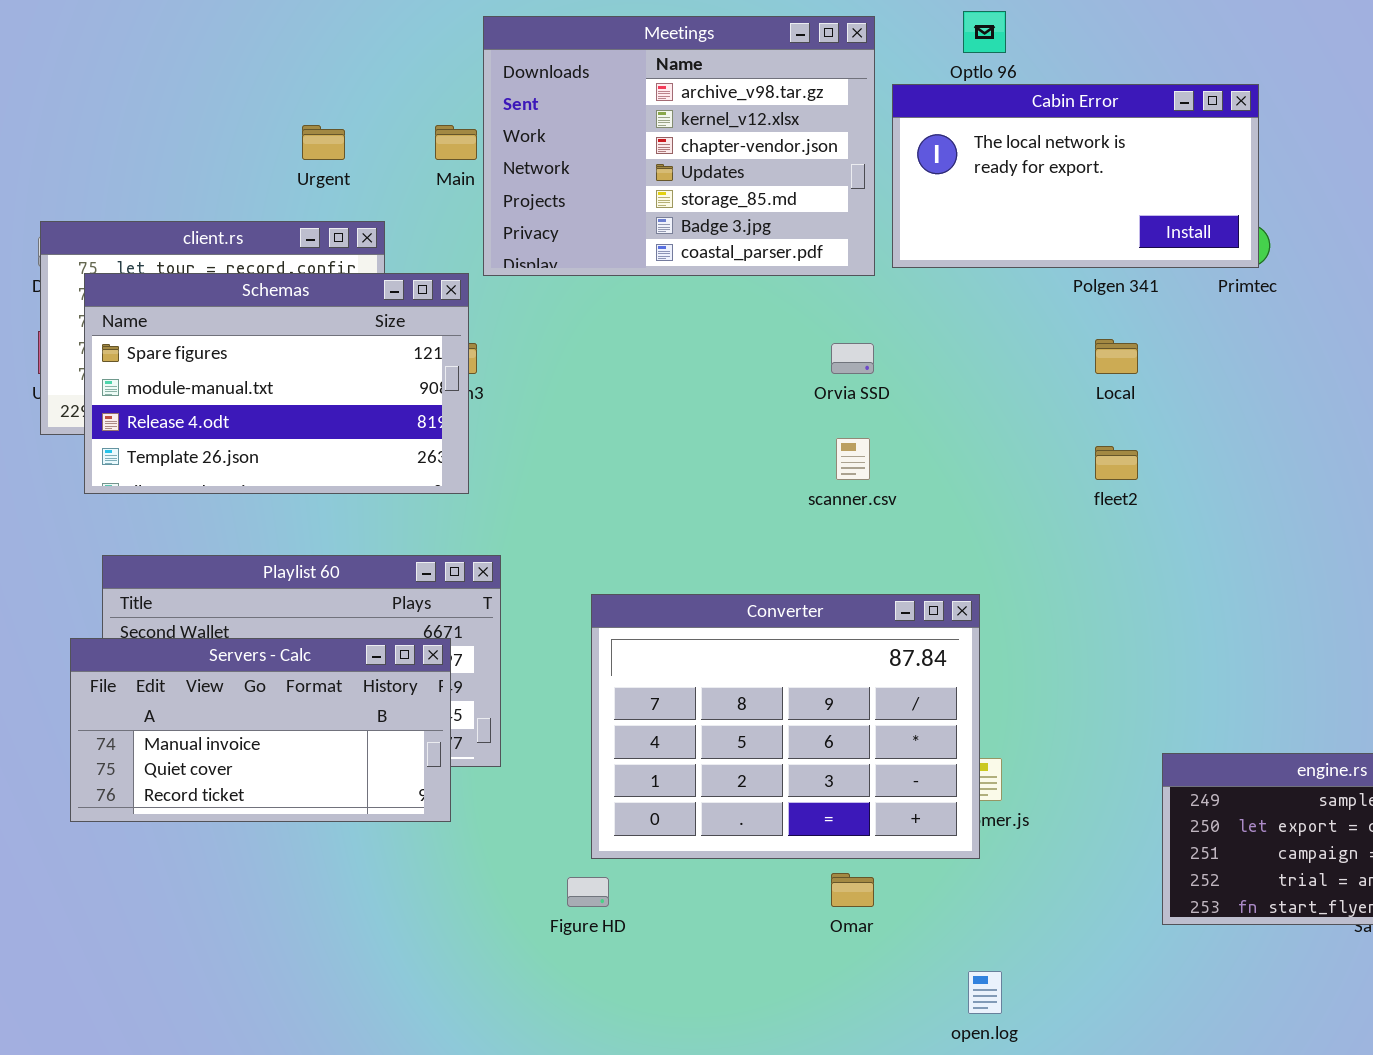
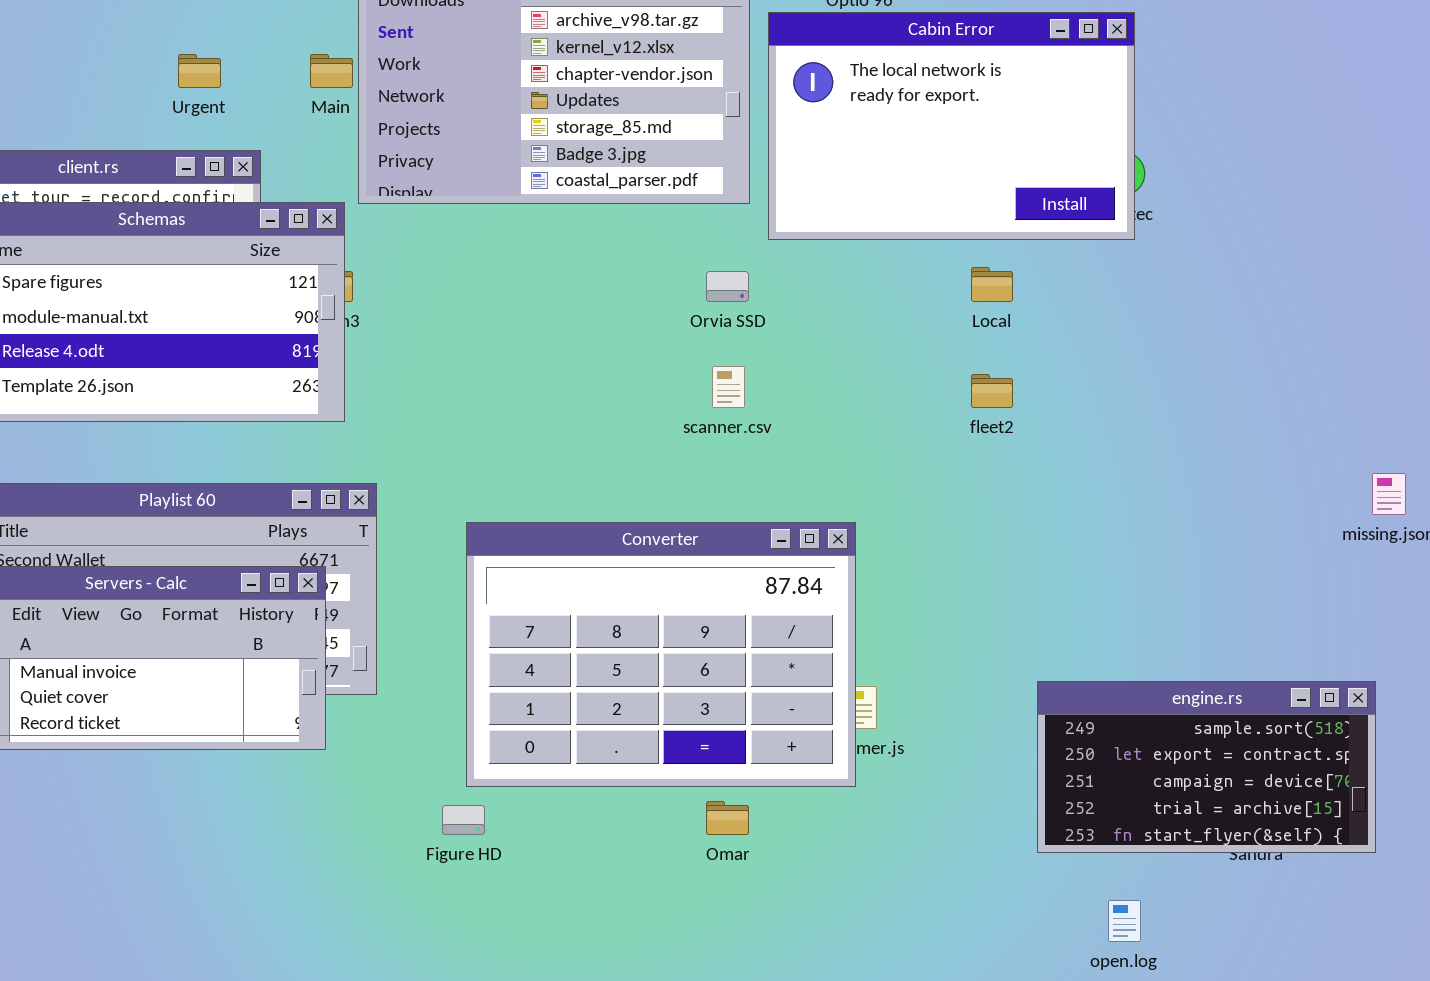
Cabin Error: [892,84,1259,268] -> [768,12,1135,240], resized
open.log: [968,971,1002,1014] -> [1108,900,1141,942], moved

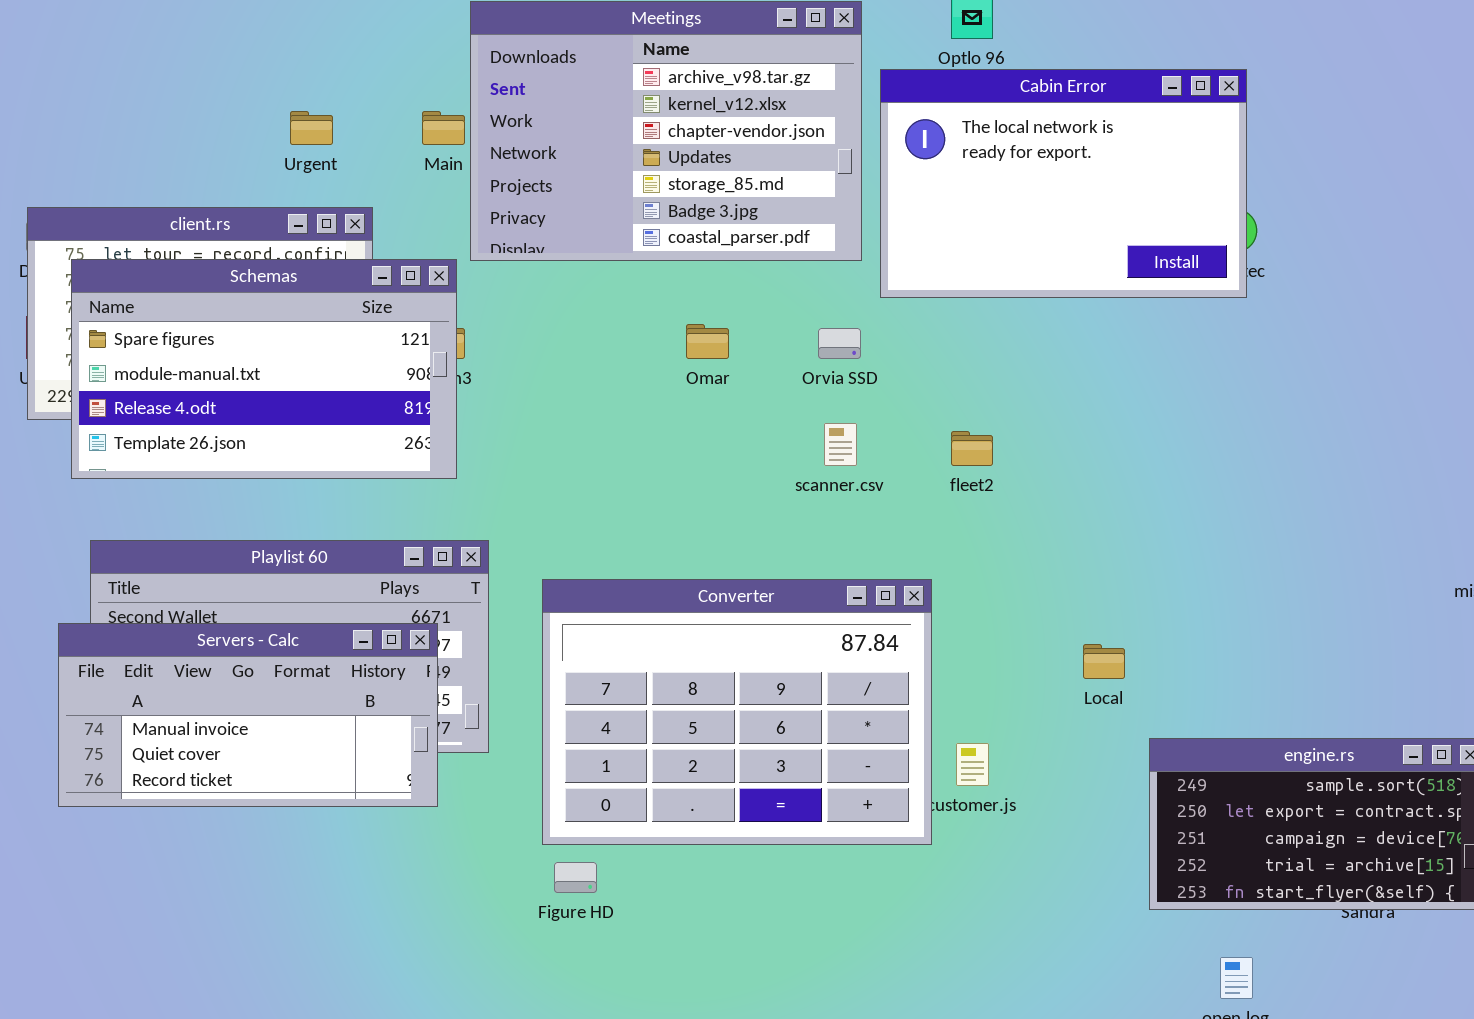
Local: [971,267,1013,302] -> [1083,644,1125,679], moved
fleet2: [971,374,1013,408] -> [951,431,993,466], moved
Converter: [466,522,856,787] -> [542,579,932,845], moved
Omar: [706,801,749,835] -> [686,324,729,359], moved

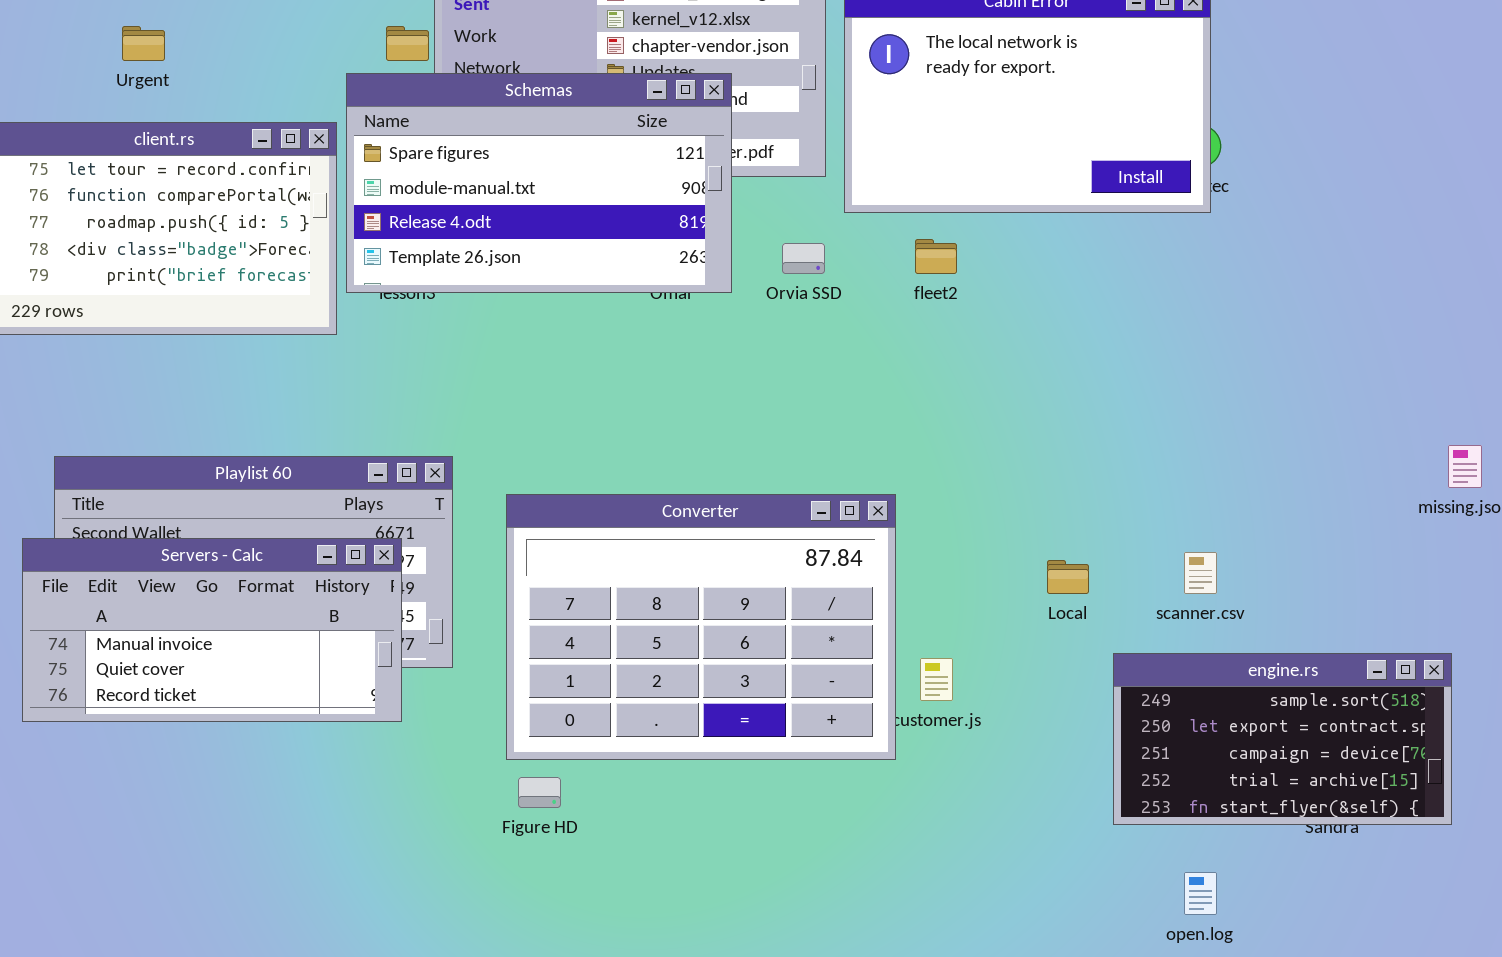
Urgent: [290,111,333,145] -> [122,26,165,61], moved
Schemas: [71,259,457,479] -> [346,73,732,293], moved
scanner.csv: [824,423,857,466] -> [1184,552,1217,594], moved
fleet2: [951,431,993,466] -> [915,239,957,274], moved

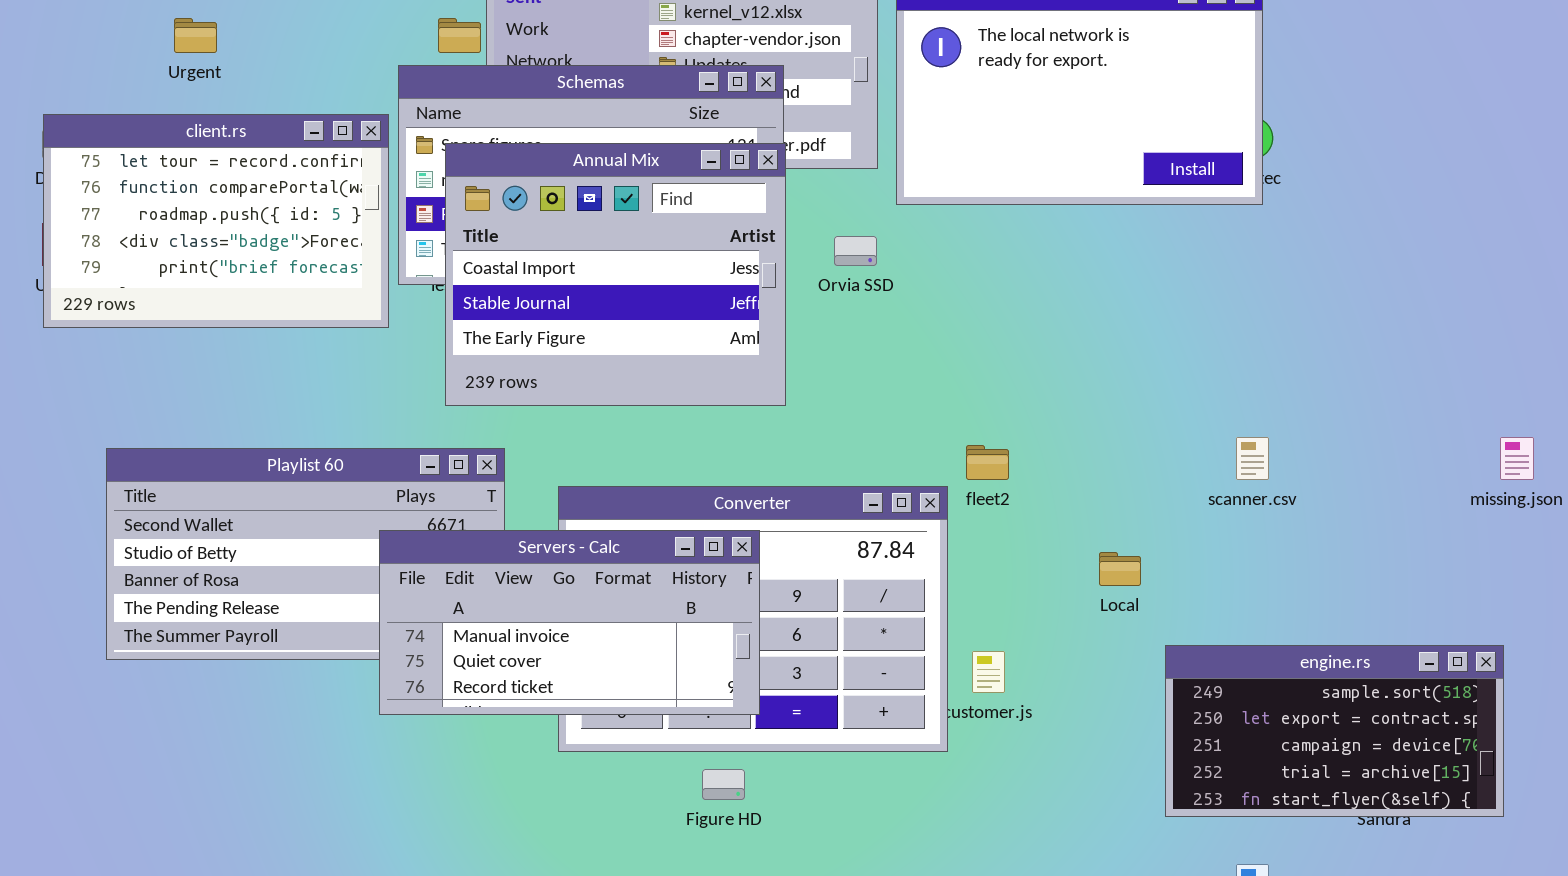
Annual Mix: none -> [445,143,786,406], opened
fleet2: [915,239,957,274] -> [966,445,1009,480], moved
Servers - Calc: [22,538,402,722] -> [379,530,760,715], moved
scanner.csv: [1184,552,1217,594] -> [1236,437,1269,480], moved
Figure HD: [518,777,561,808] -> [702,769,745,800], moved

